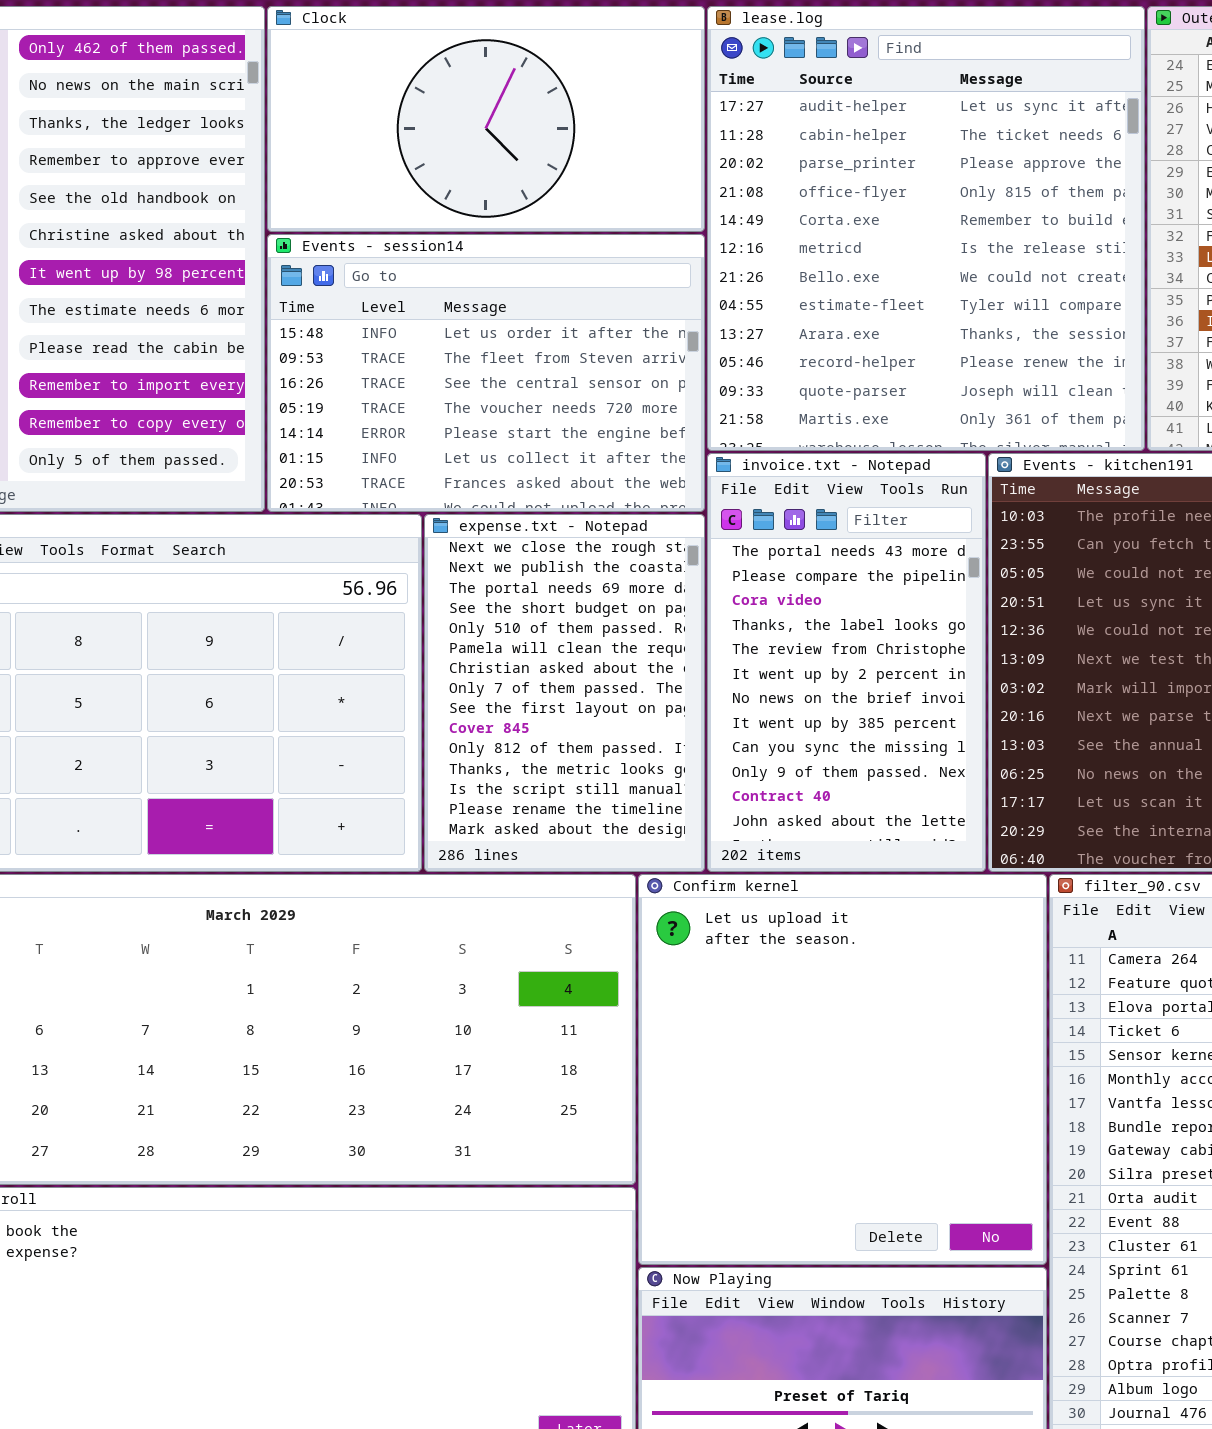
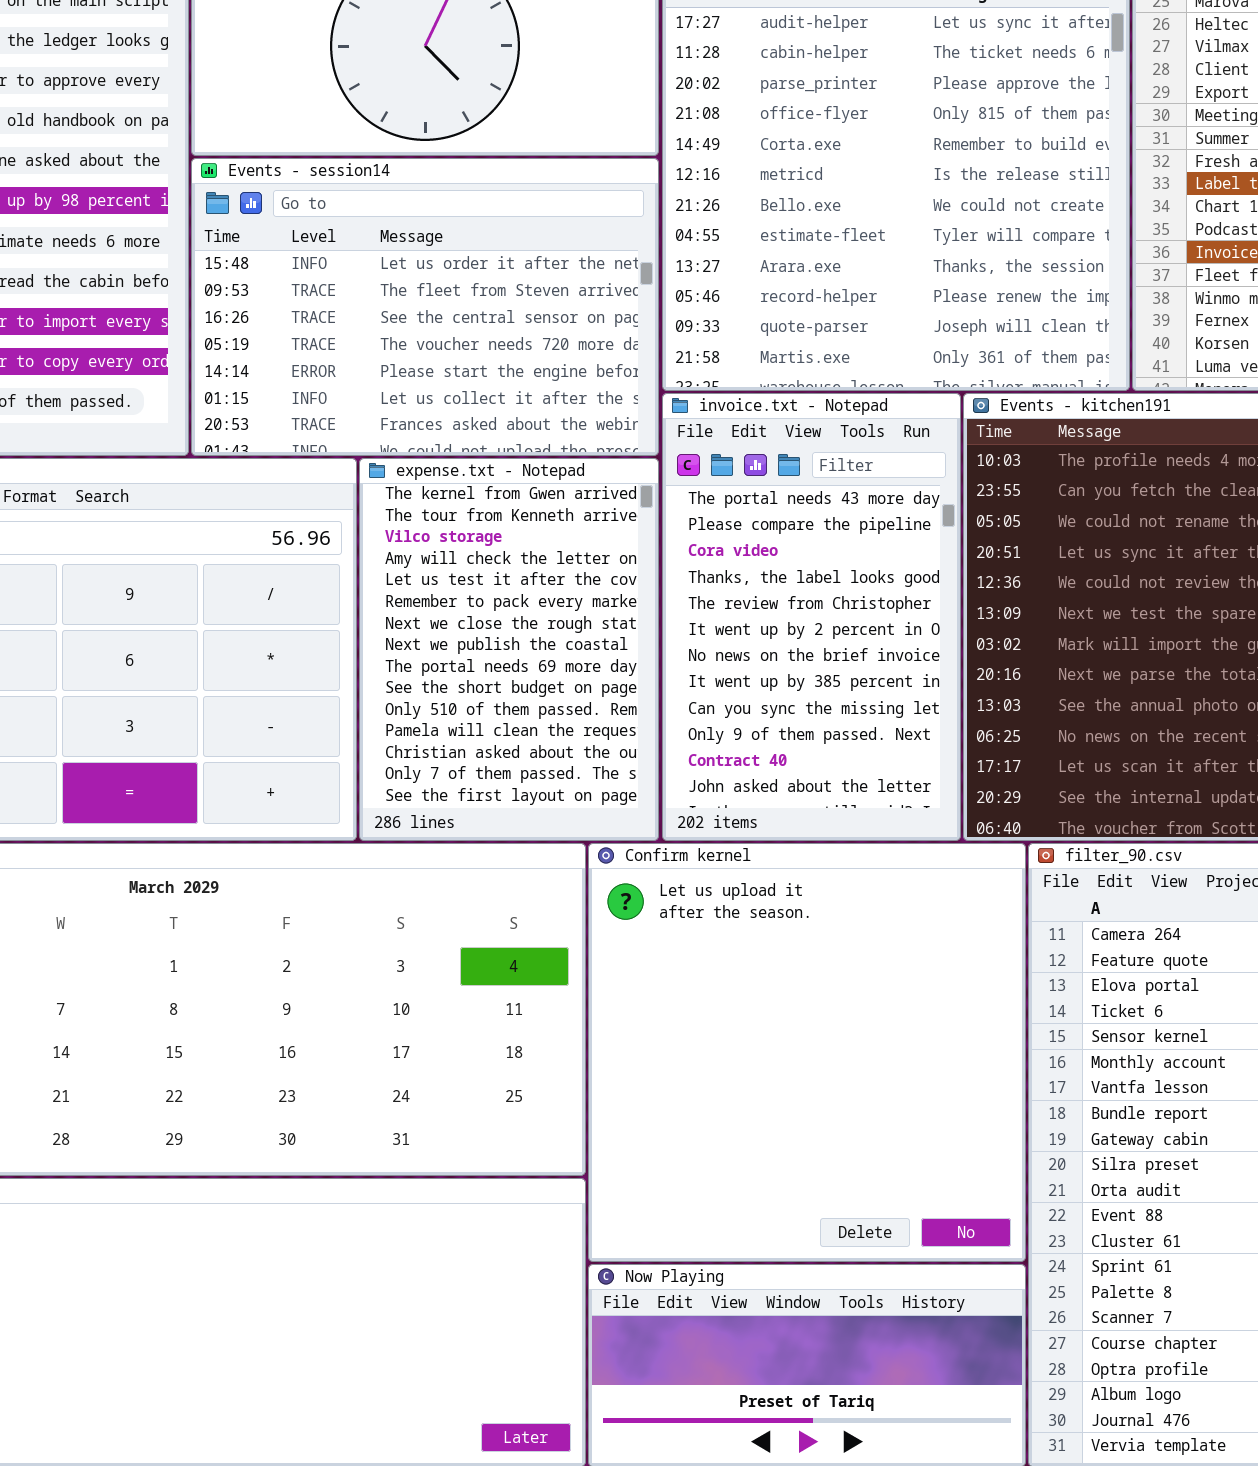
expense.txt - Notepad: [424,514,705,872] -> [359,458,659,841], scrolled up 6 rows

